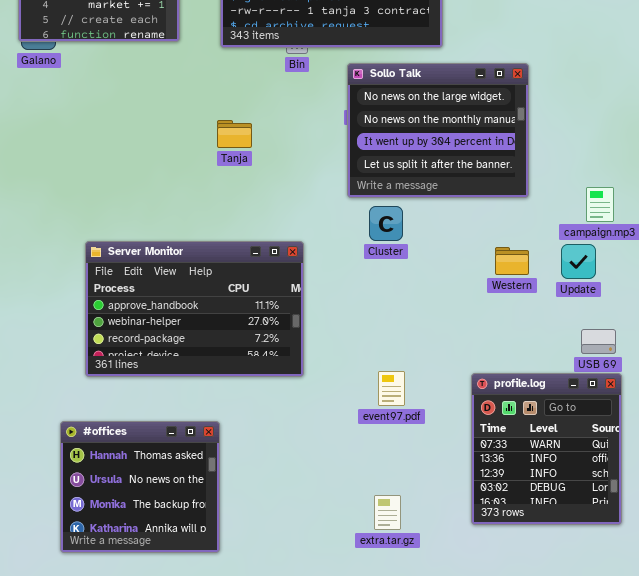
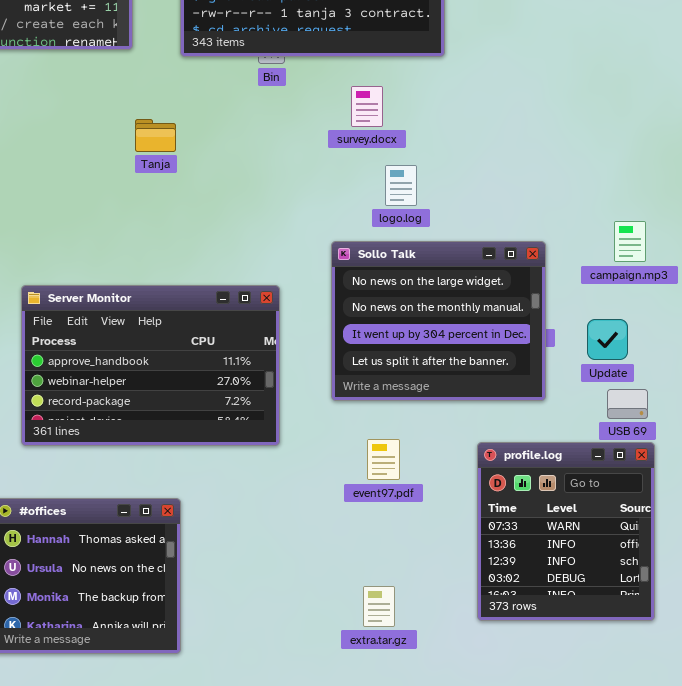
Sollo Talk: [347,63,529,198] -> [331,241,546,401], moved
Tanja: [217,120,252,148] -> [135,119,176,152], moved
Update: [561,244,596,279] -> [587,319,628,360], moved

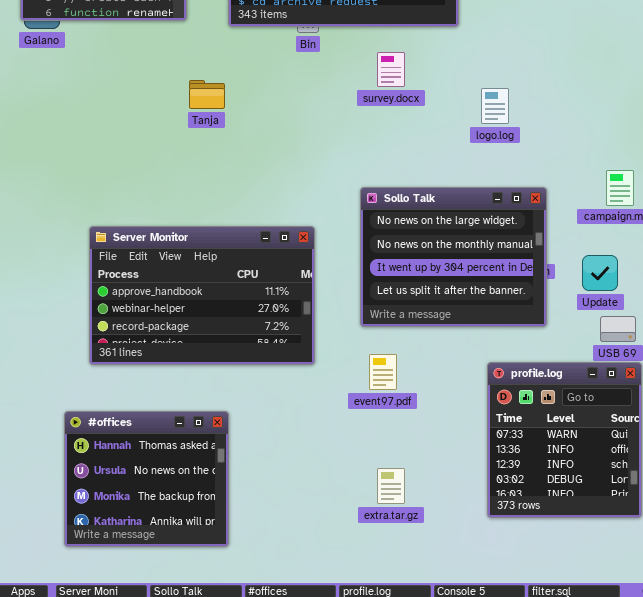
logo.log: [385,165,417,206] -> [481,88,509,124], moved
event97.pdf: [367,439,400,480] -> [369,354,397,390], moved
extra.tar.gz: [363,586,395,627] -> [377,468,405,504], moved

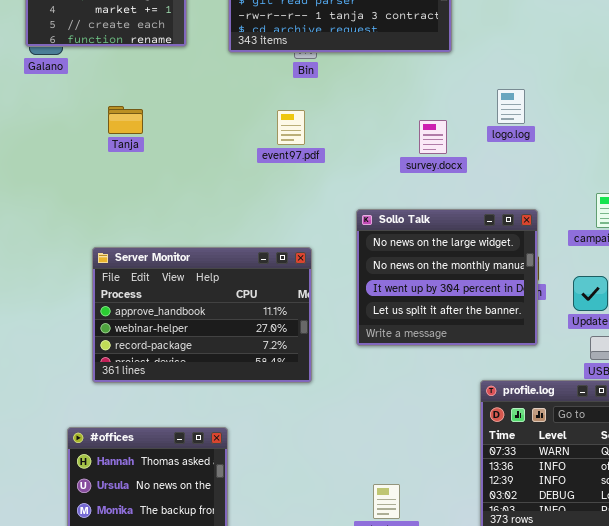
survey.docx: [377,52,405,87] -> [419,120,447,154], moved
Tanja: [189,80,225,109] -> [108,106,143,134], moved
logo.log: [481,88,509,124] -> [497,89,525,124], moved
event97.pdf: [369,354,397,390] -> [277,110,305,145], moved

